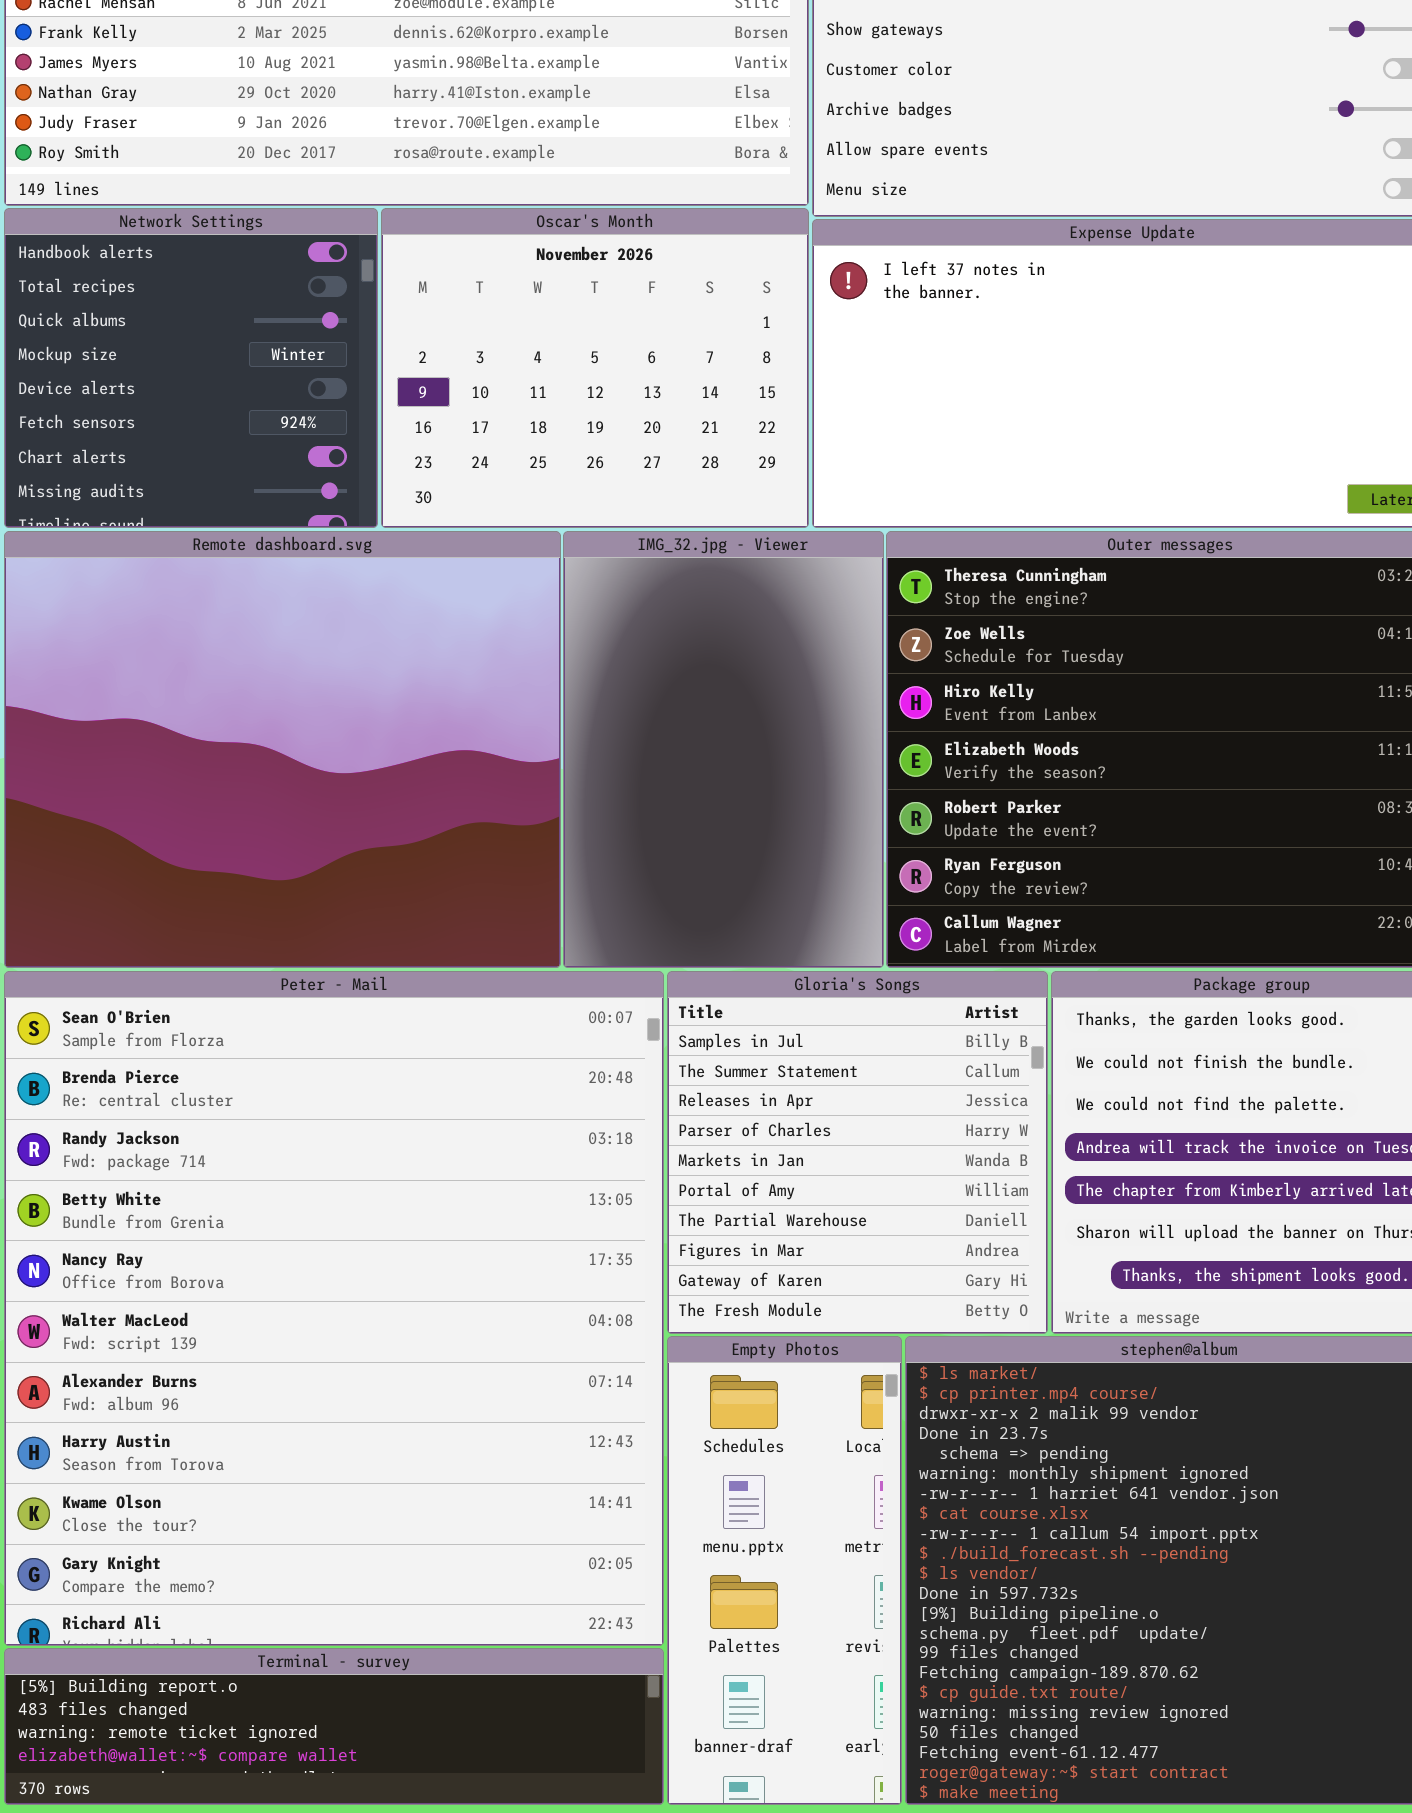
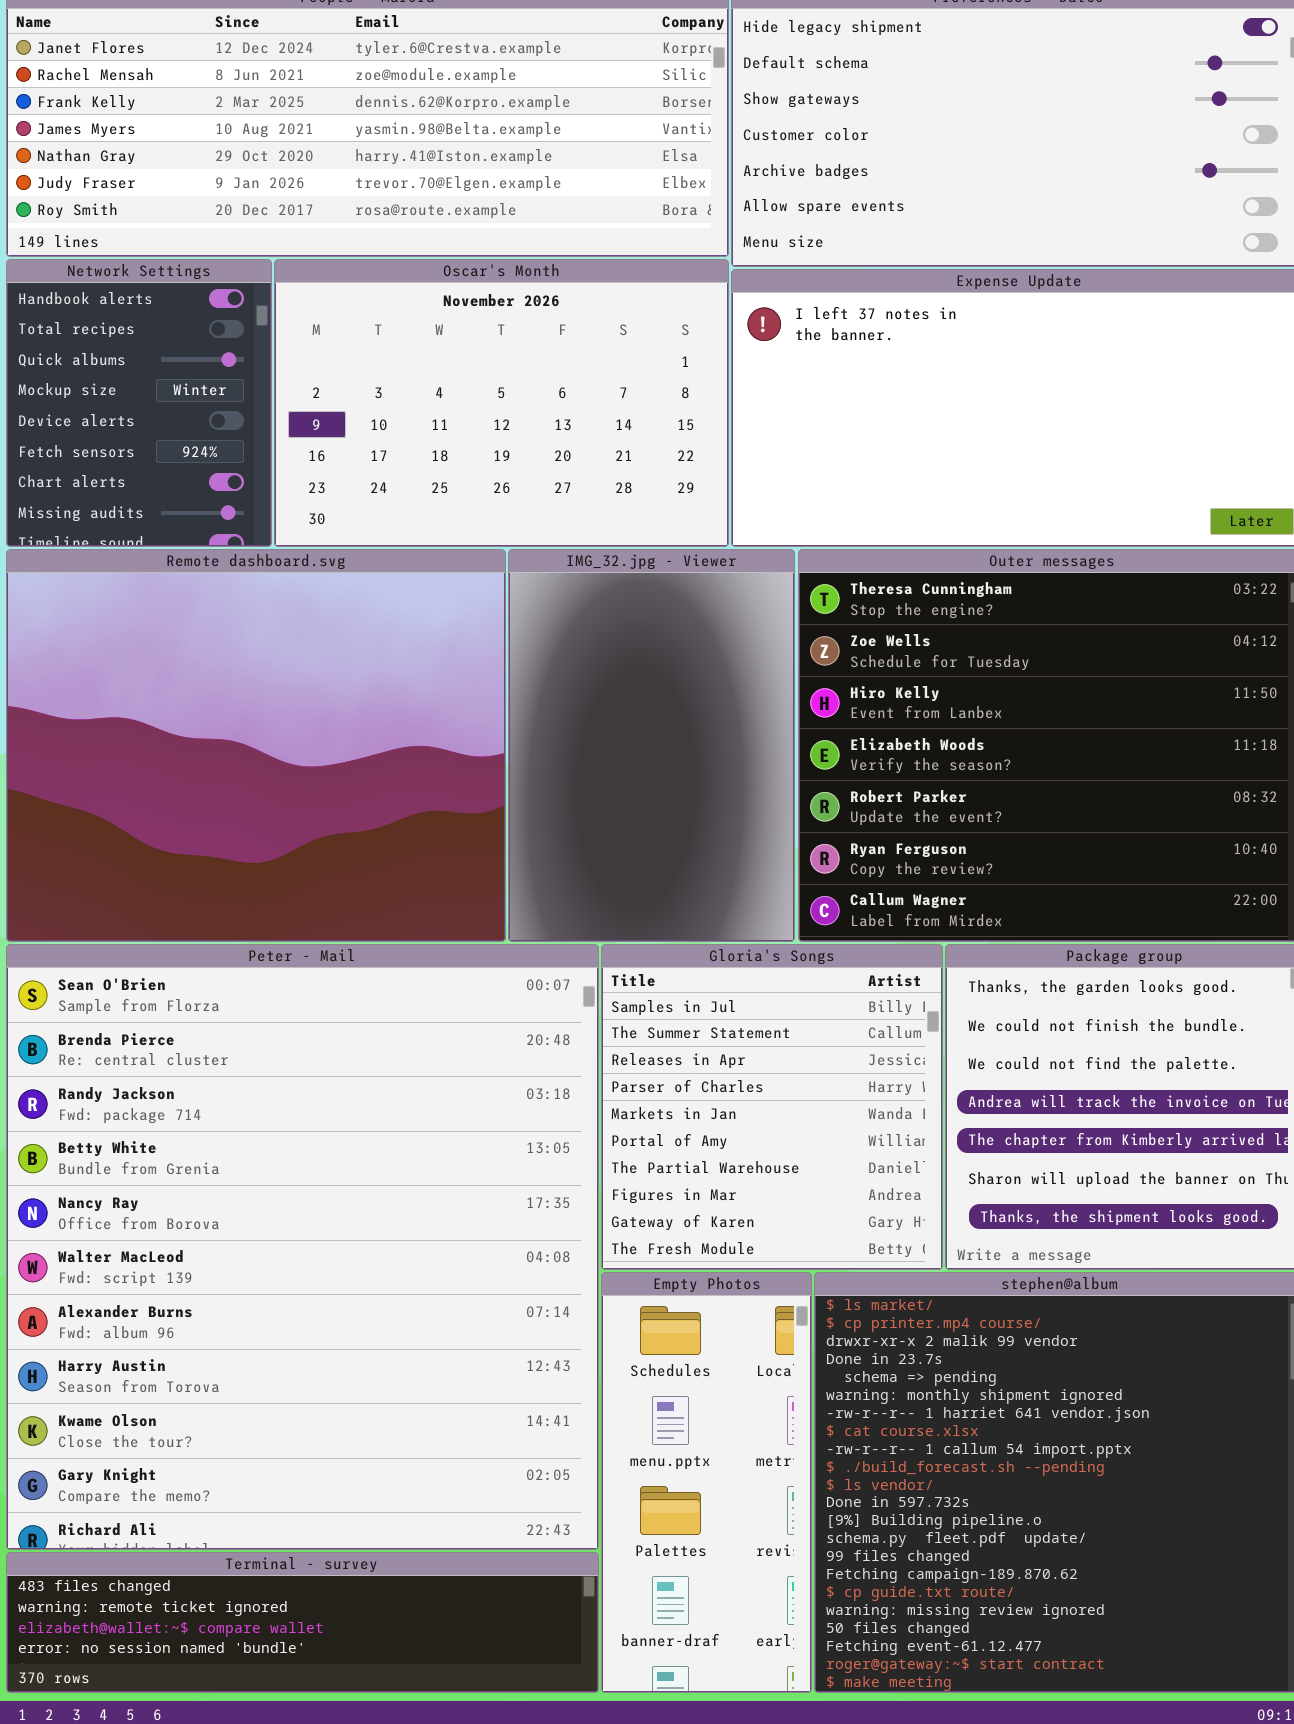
Network Settings: [4,208,378,528] -> [6,259,272,547], resized
Oscar's Month: [381,208,809,528] -> [274,259,729,547], resized
Terminal - survey: [4,1648,664,1805] -> [6,1552,599,1693], scrolled down 1 row

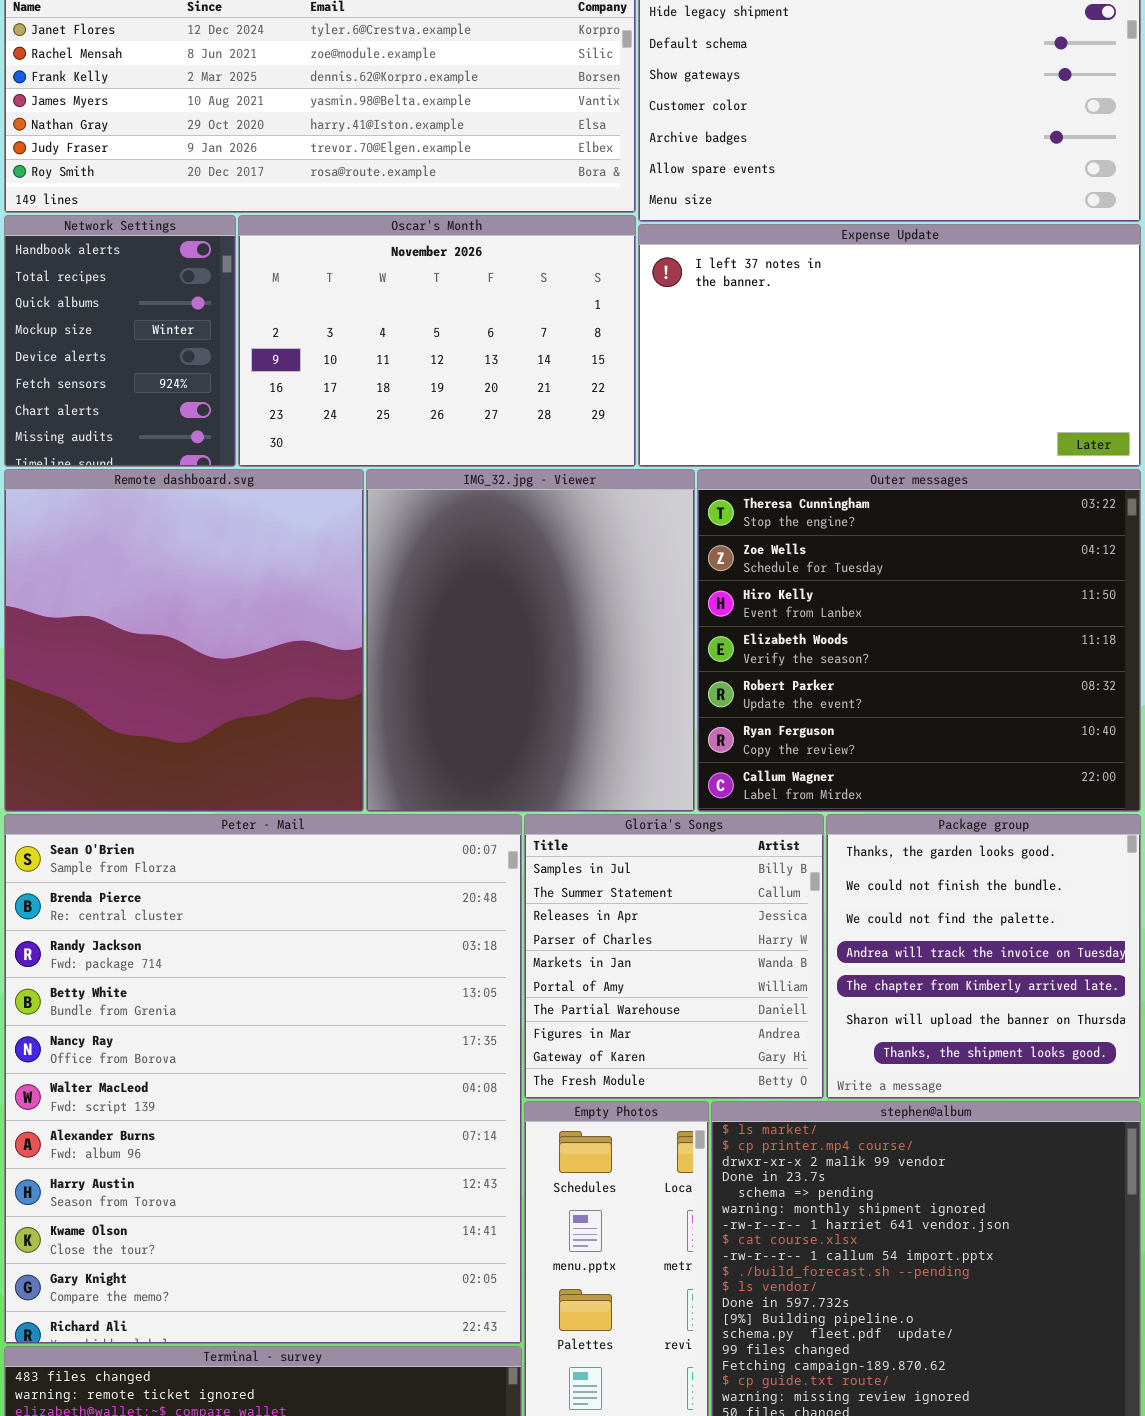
Remote dashboard.svg: [6,549,506,942] -> [4,469,364,812], resized
IMG_32.jpg - Viewer: [508,549,795,942] -> [366,469,695,812], resized

